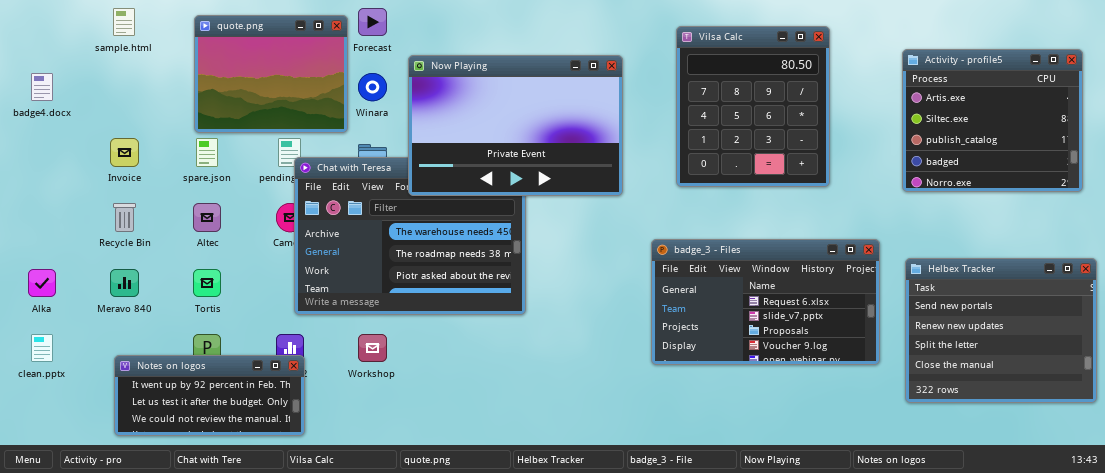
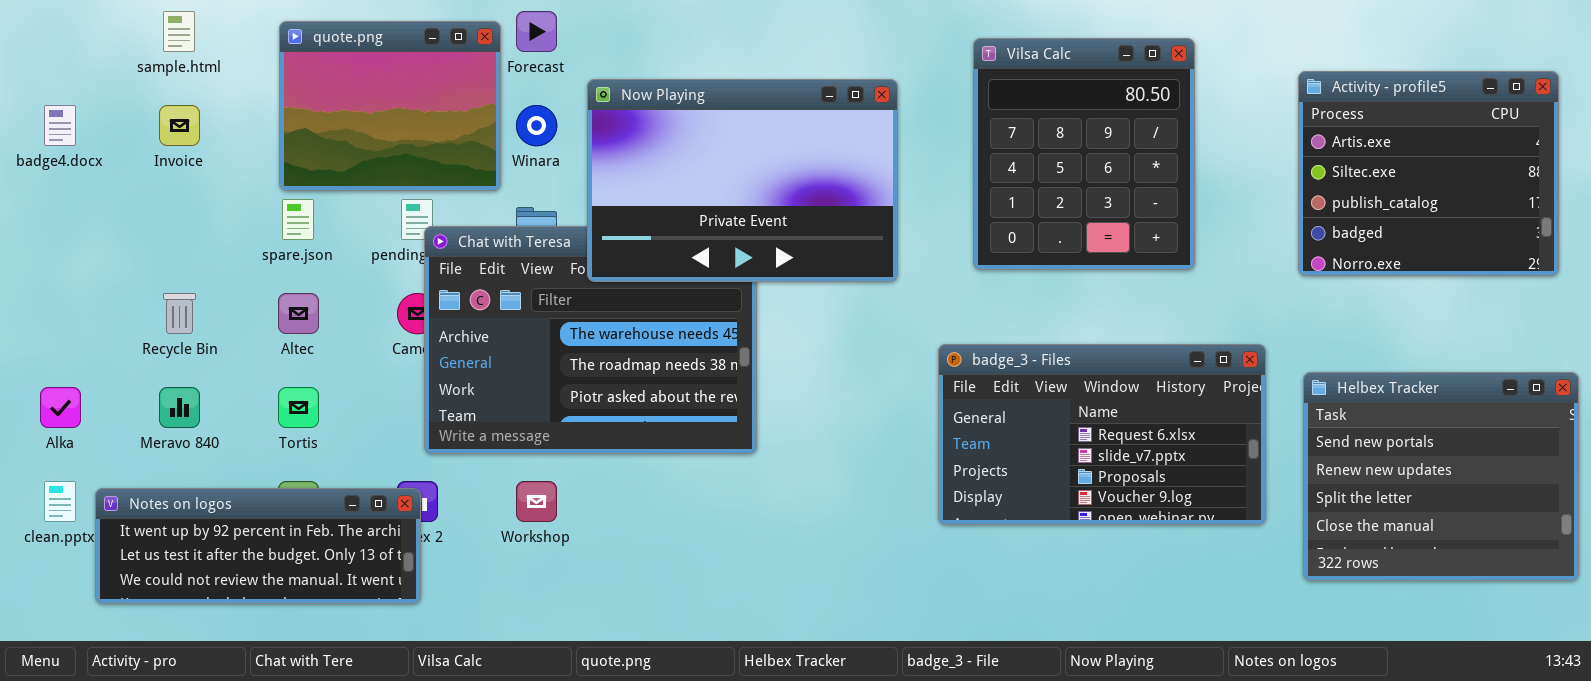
Invoice: [110,138,139,167] -> [159,105,200,146], moved
Notes on logos: [114,355,305,436] -> [95,488,421,604], moved, resized

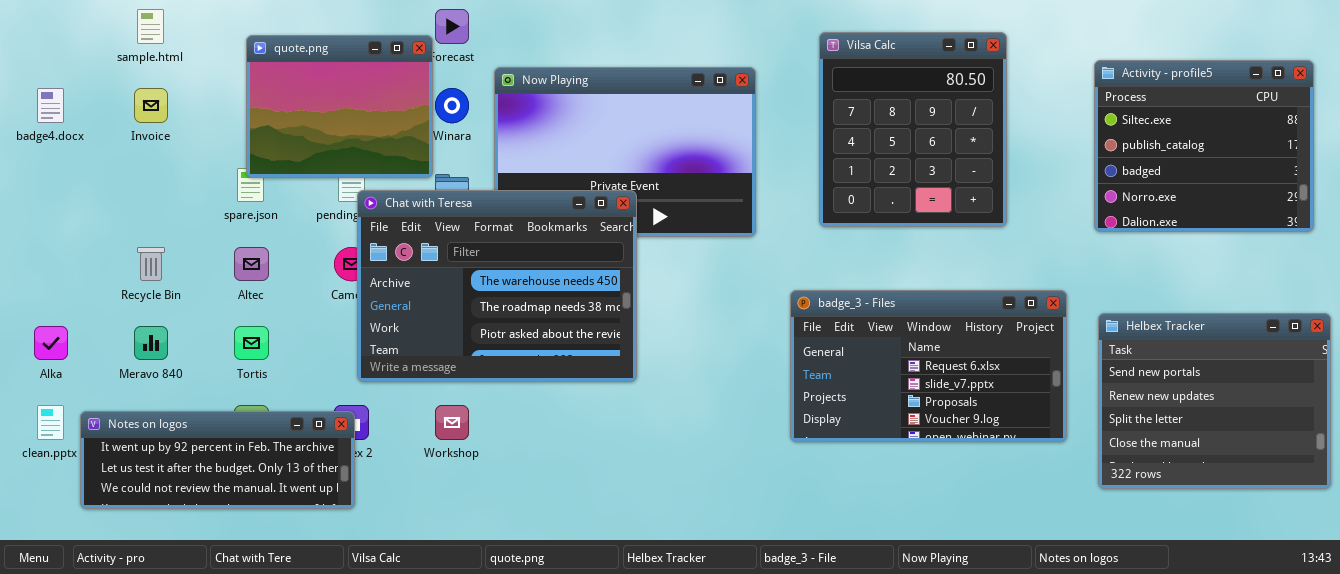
quote.png: [279,21,501,191] -> [246,35,433,178], moved
Activity - profile5: [1298,71,1559,276] -> [1094,60,1314,232], scrolled down 1 row
Chat with Teresa: [424,226,757,454] -> [357,190,637,382], raised

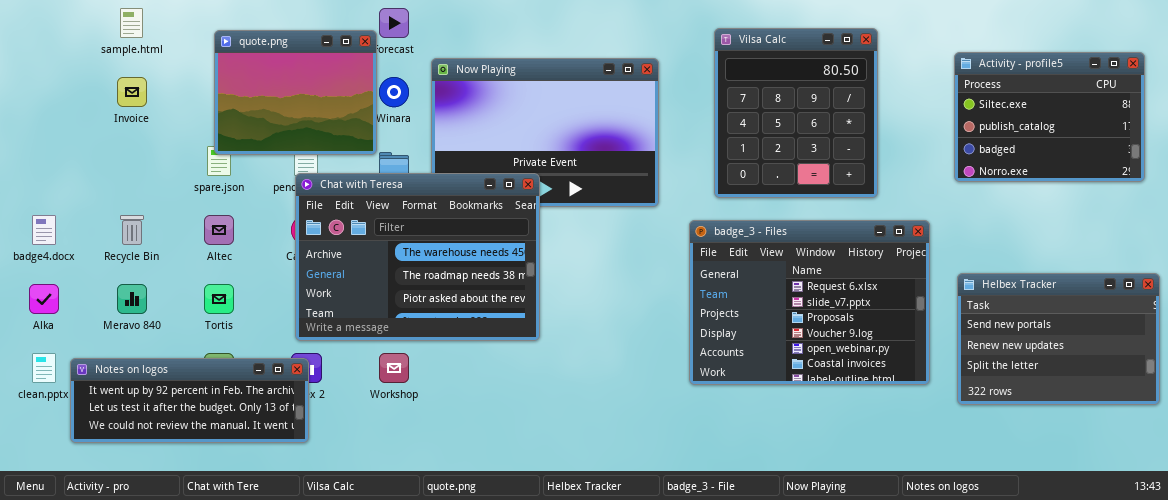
Activity - profile5: [1094,60,1314,232] -> [954,52,1145,182], resized
badge4.docx: [37,88,64,123] -> [32,215,56,245], moved
Chat with Teresa: [357,190,637,382] -> [295,173,540,341], moved
badge_3 - Files: [790,290,1067,442] -> [689,220,930,385], resized
Helbex Tracker: [1098,313,1331,489] -> [957,273,1160,405], resized

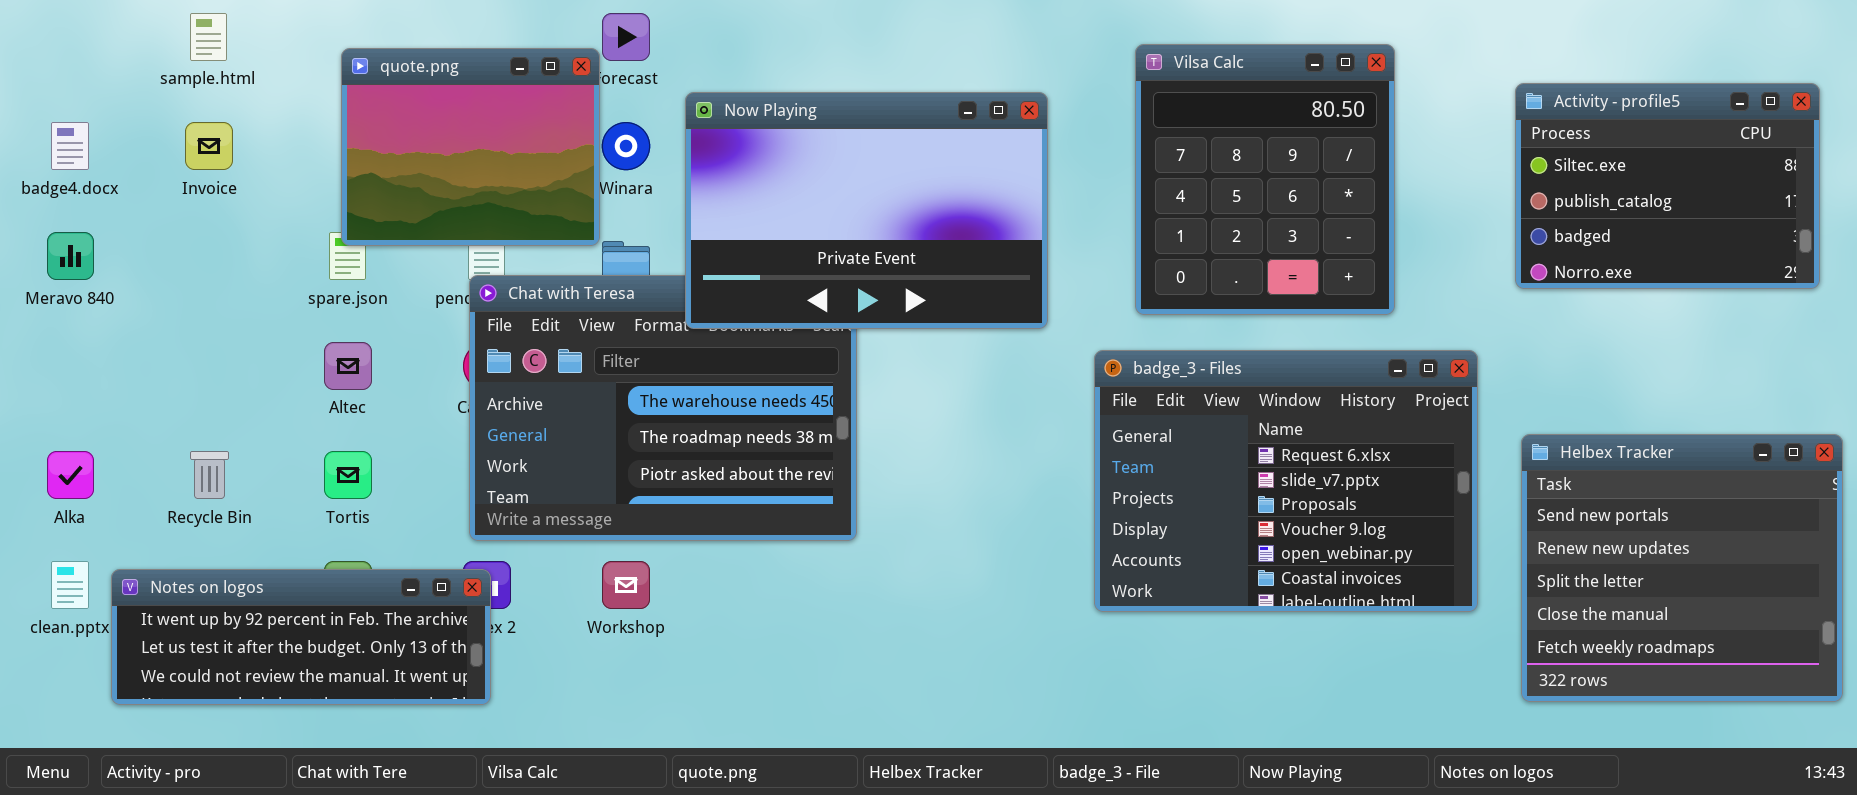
Now Playing: [431,58,659,207] -> [685,92,1048,329], raised
badge4.docx: [32,215,56,245] -> [51,122,89,170], moved
Recycle Bin: [120,215,144,245] -> [190,451,229,499], moved
Helbex Tracker: [957,273,1160,405] -> [1521,434,1843,702], resized
Meravo 840: [117,284,147,314] -> [47,232,94,280], moved

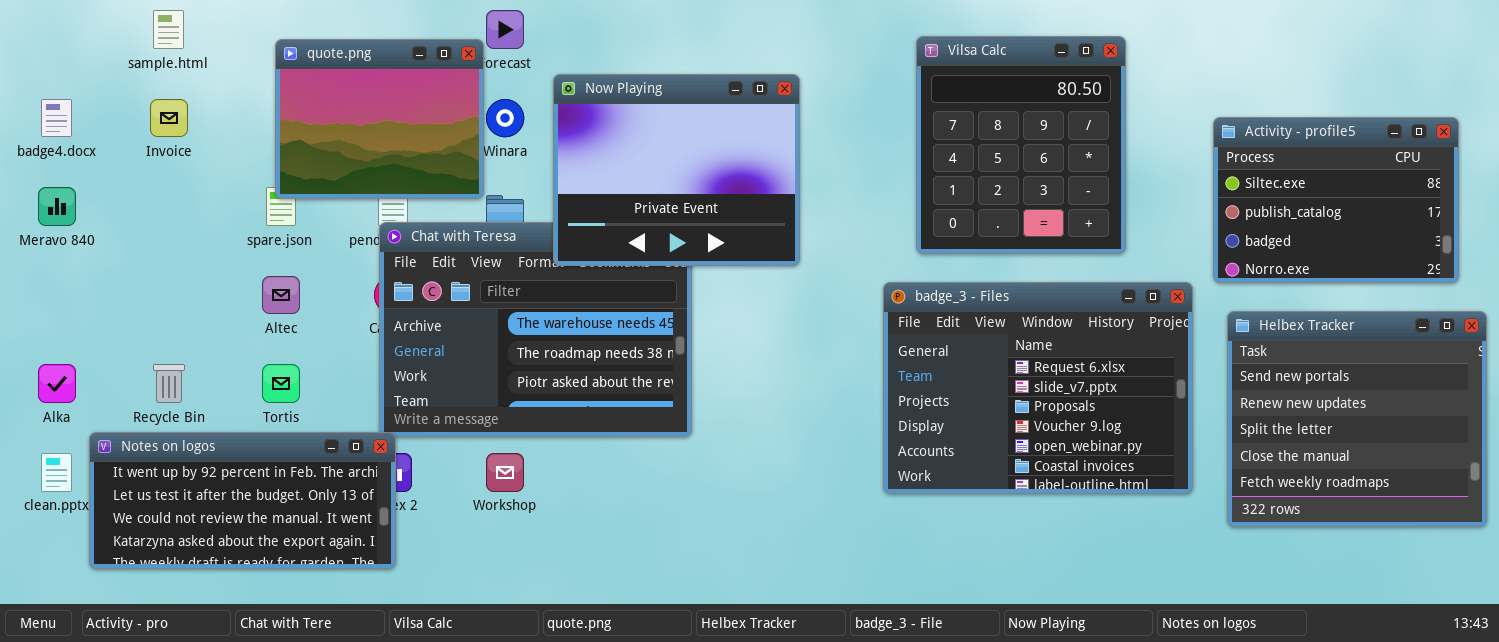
Activity - profile5: [1515,83,1820,289] -> [1213,117,1459,283], moved
Now Playing: [685,92,1048,329] -> [553,74,800,266], resized
Helbex Tracker: [1521,434,1843,702] -> [1227,311,1487,527], moved
Notes on logos: [111,569,491,705] -> [89,432,396,569], resized

